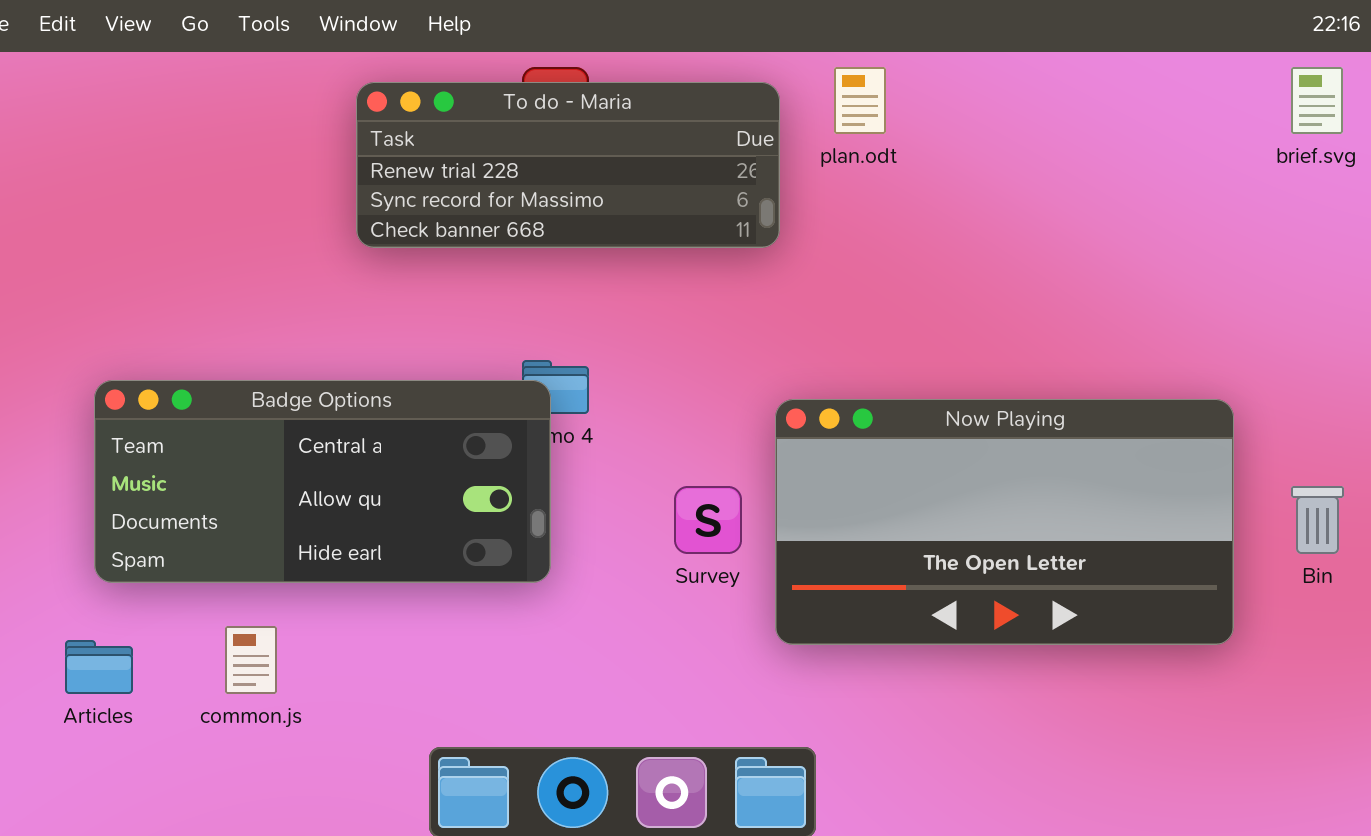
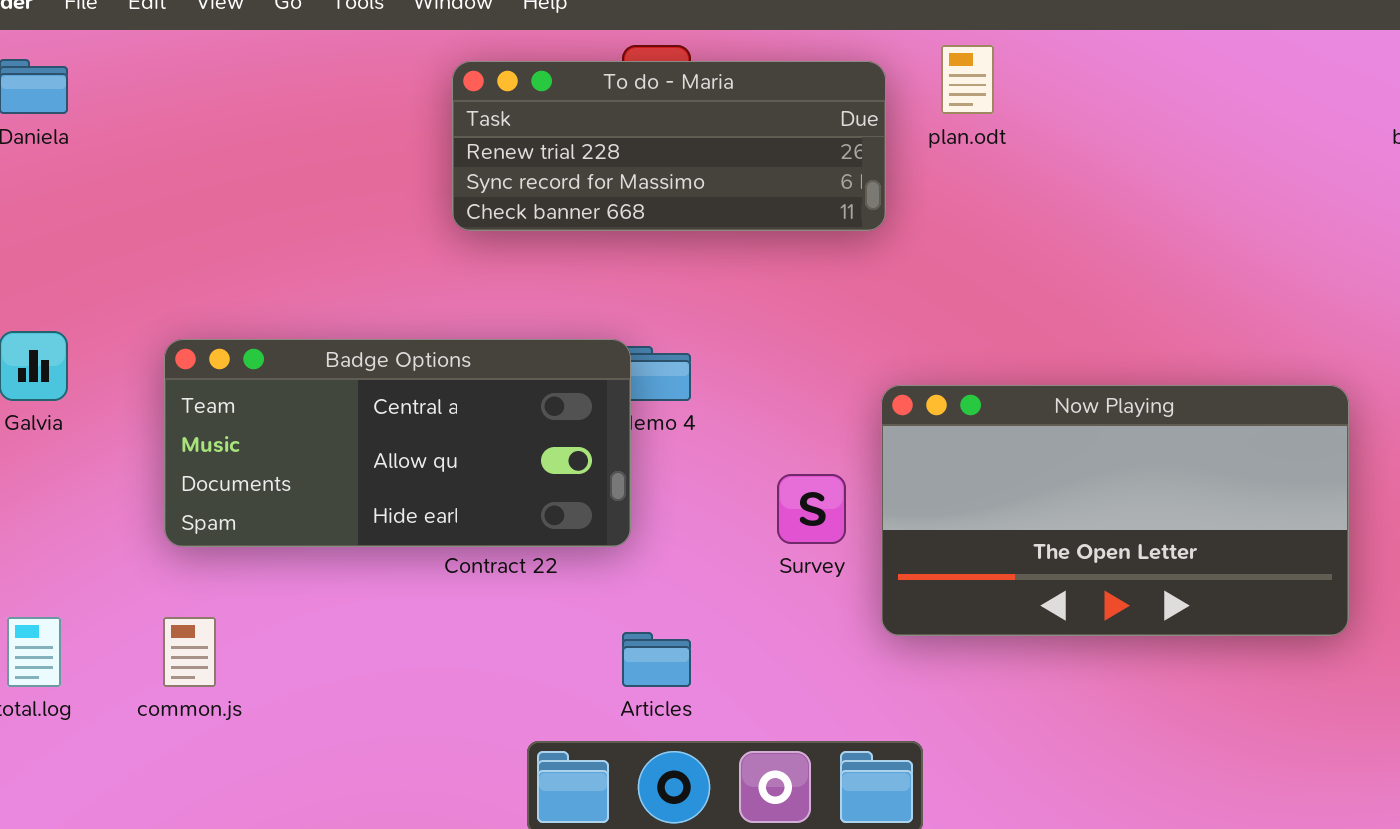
Badge Options: [94,380,551,583] -> [164,339,631,547], moved
common.js: [225,626,277,694] -> [163,617,216,687], moved
Articles: [65,640,133,694] -> [622,632,691,687], moved

